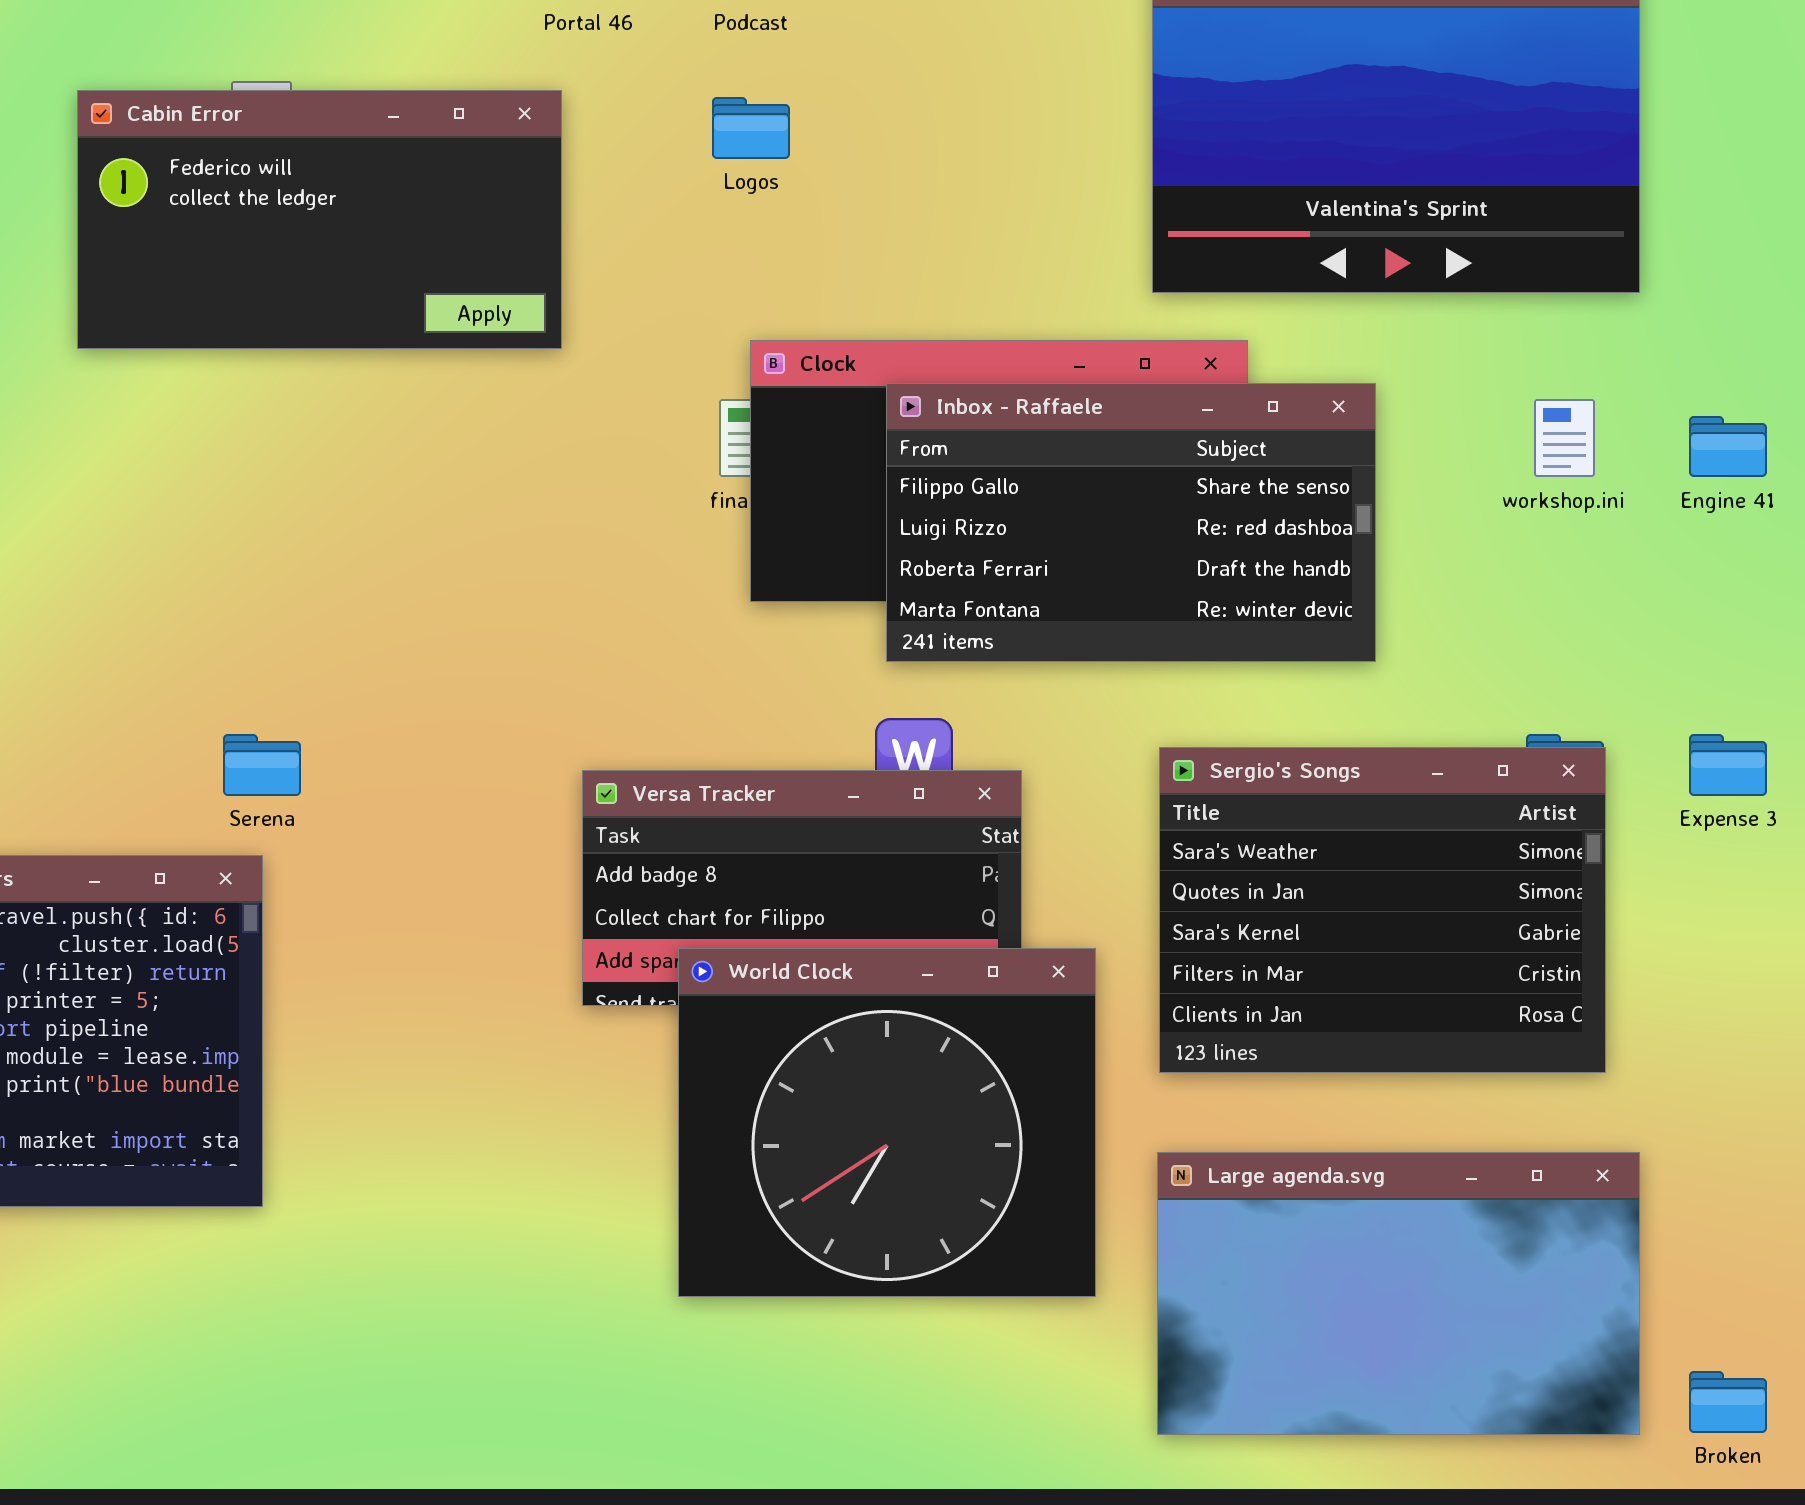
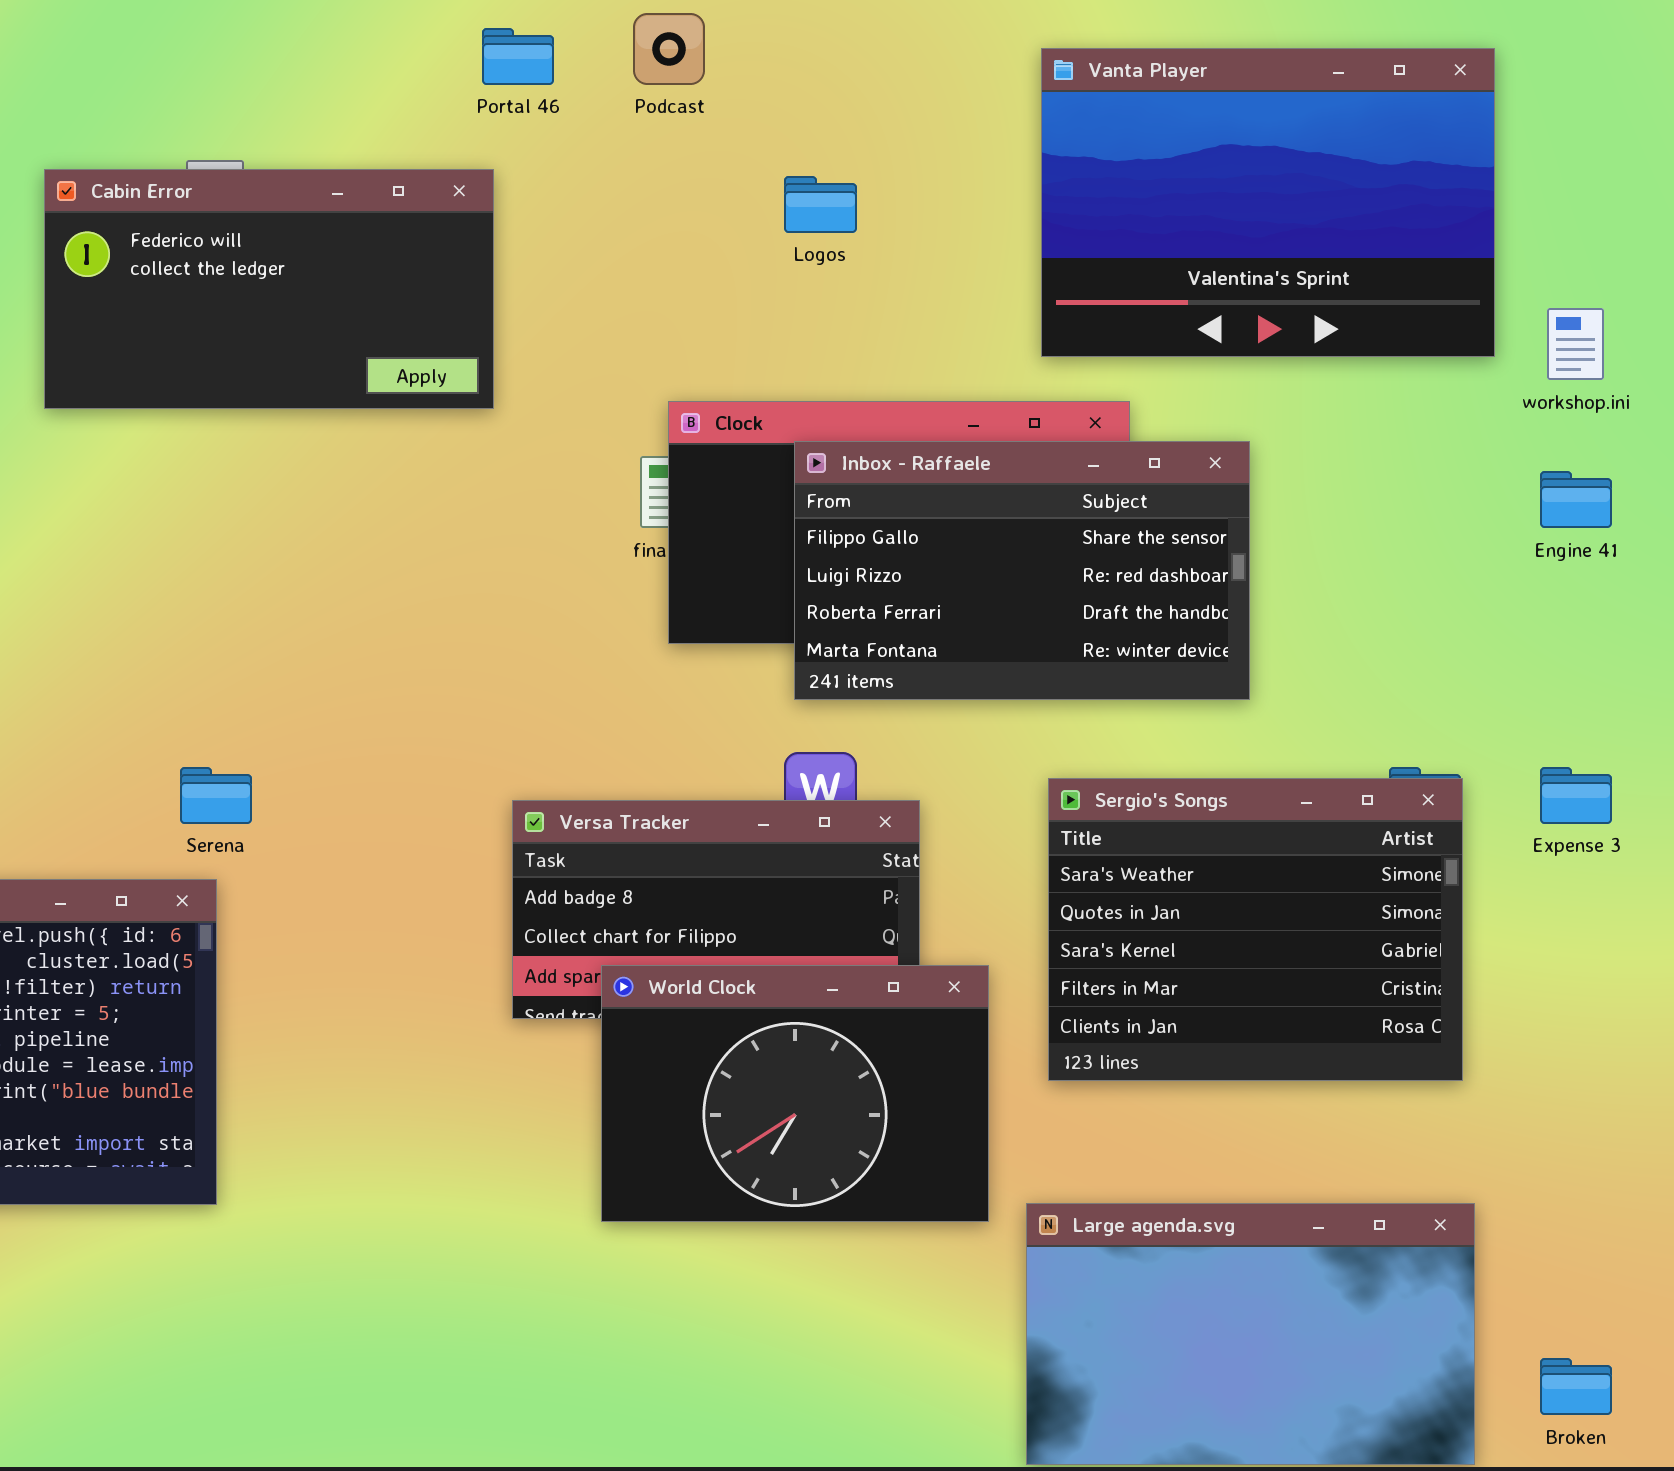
Logos: [712,97,790,159] -> [784,176,857,233], moved
workshop.ini: [1534,399,1595,477] -> [1547,308,1604,380], moved
World Clock: [678,948,1096,1297] -> [601,965,989,1222], resized
Large agenda.svg: [1157,1152,1640,1435] -> [1026,1203,1475,1465], moved

